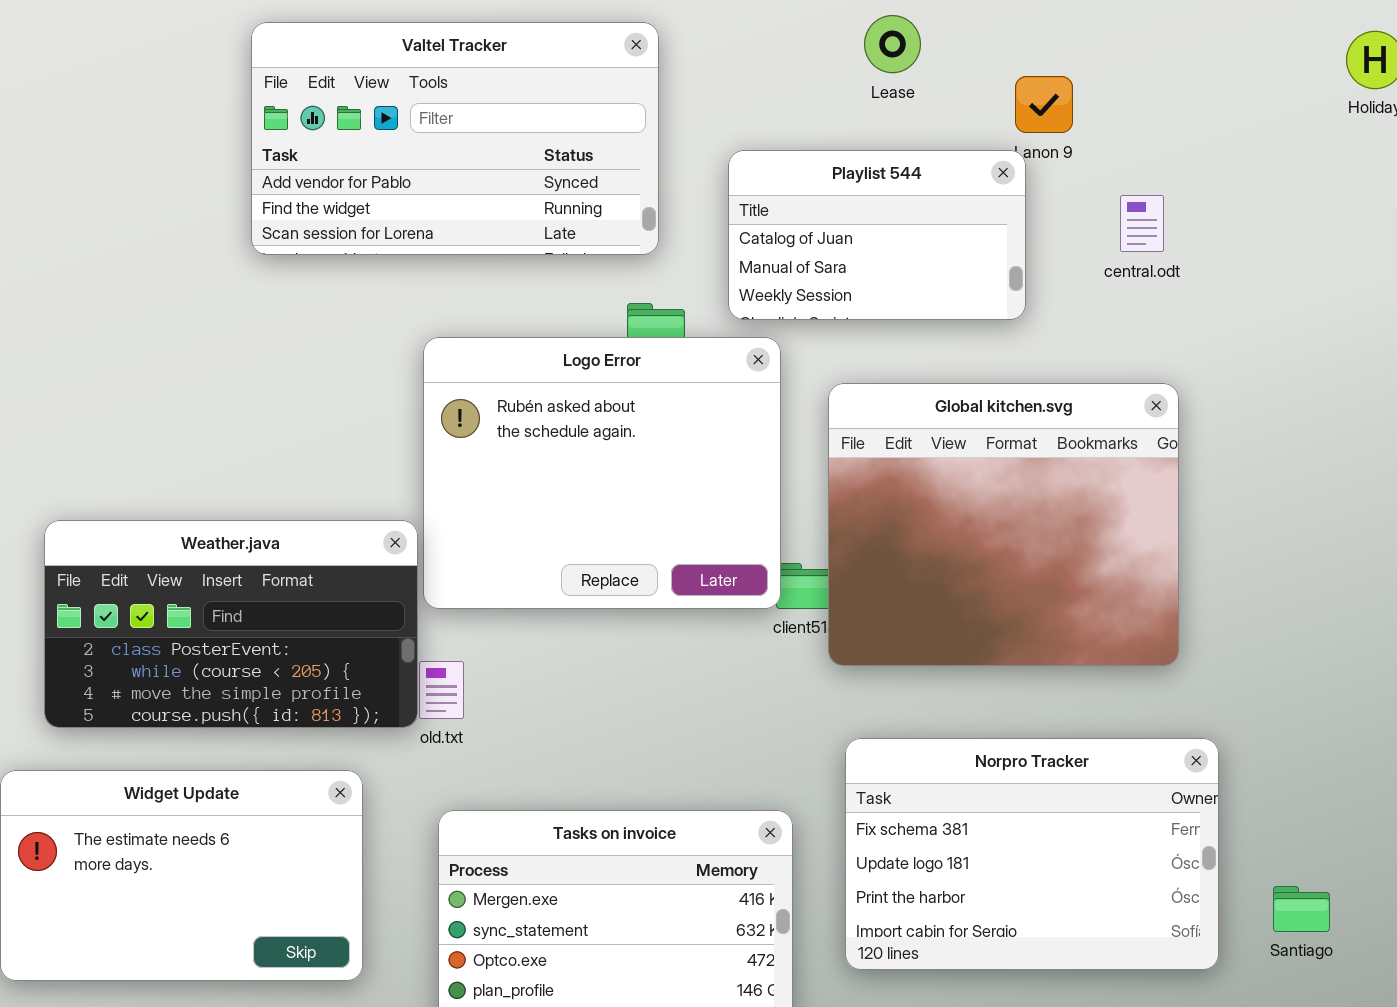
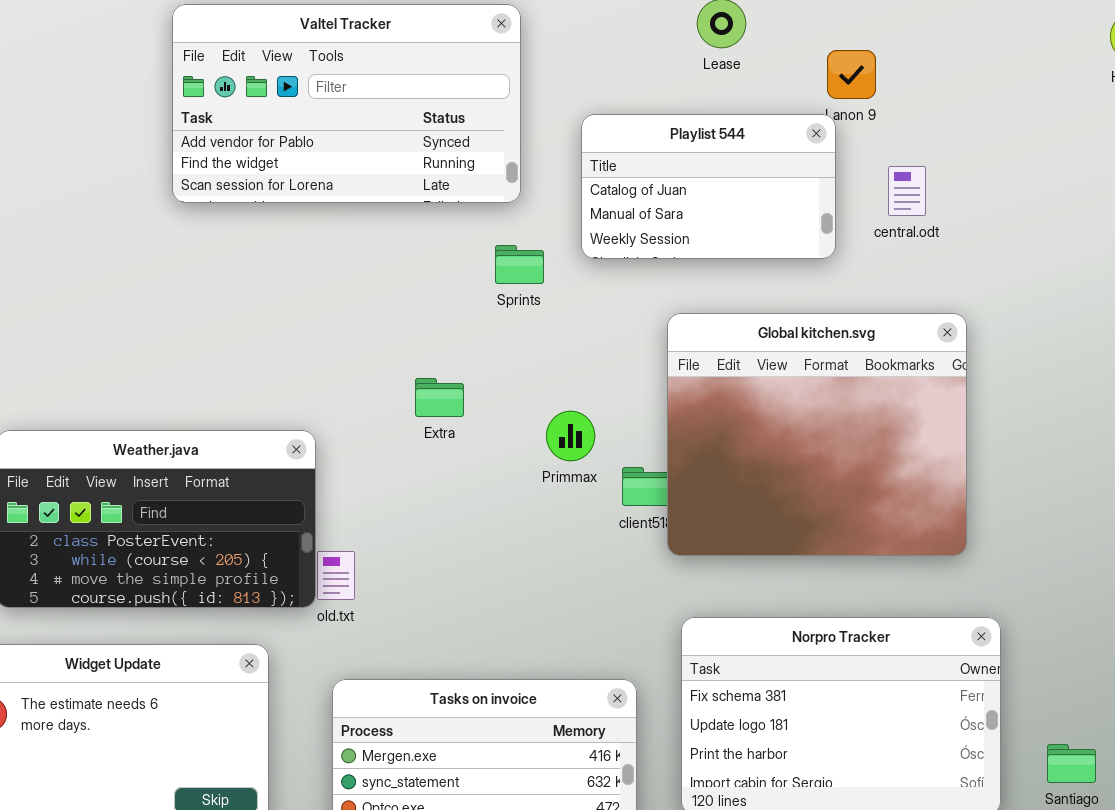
central.odt: [1120,195,1164,252] -> [888,166,926,216], moved
Logo Error: [423,337,781,609] -> none, closed

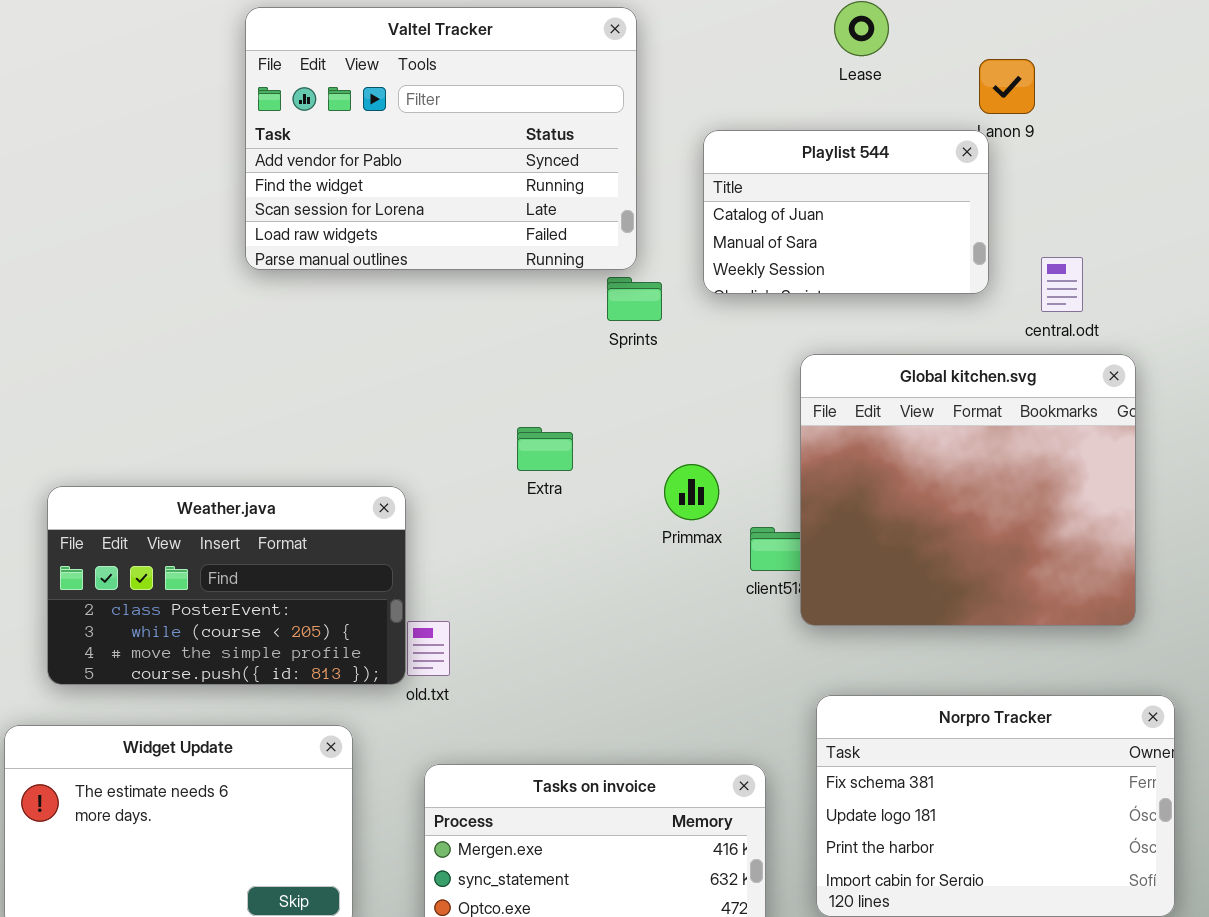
Valtel Tracker: [172,4,521,203] -> [245,7,637,270], resized
central.odt: [888,166,926,216] -> [1041,257,1083,312], moved

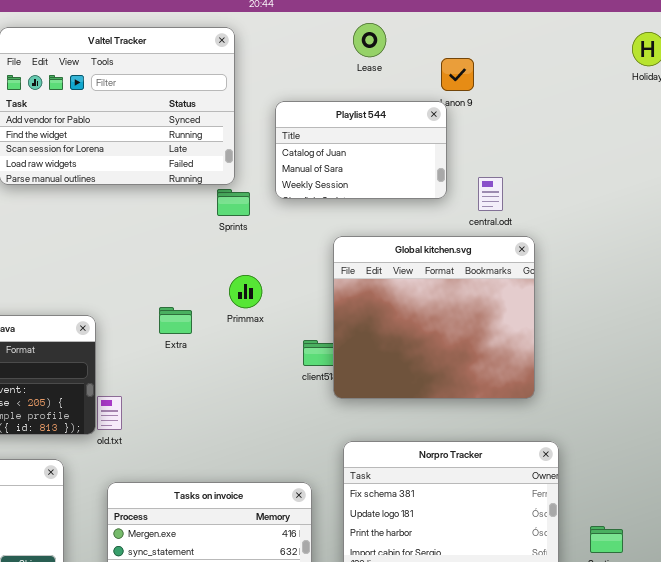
Extra: [517,427,573,471] -> [159,307,192,334], moved
Primmax: [664,464,719,520] -> [229,275,262,308], moved

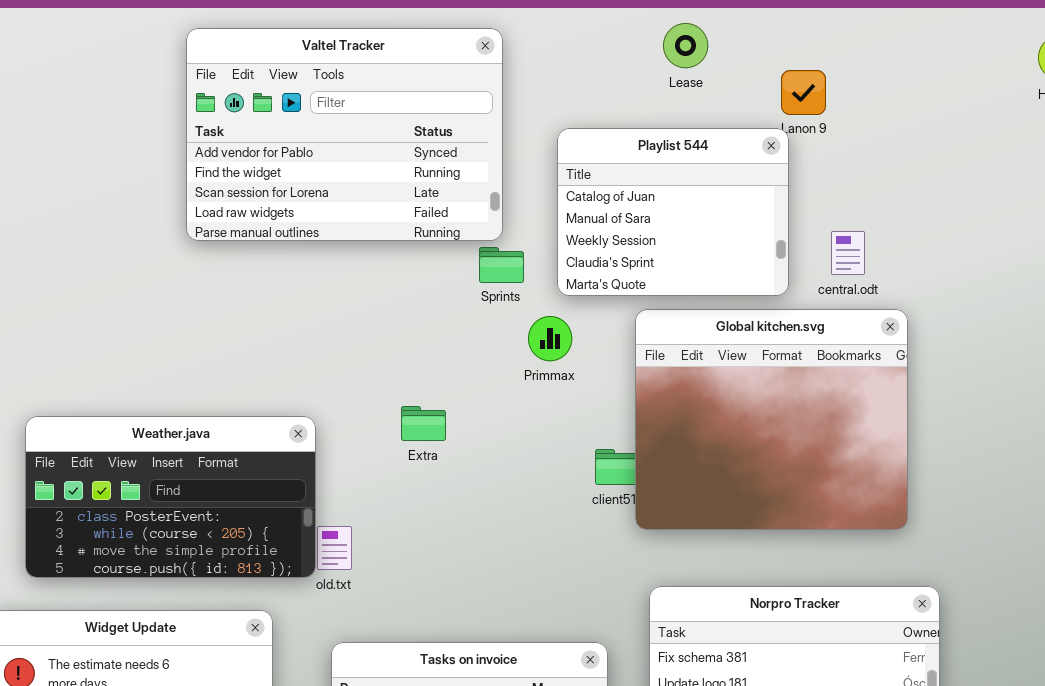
Playlist 544: [275,101,447,199] -> [557,128,789,296], resized
Primmax: [229,275,262,308] -> [528,316,572,361], moved

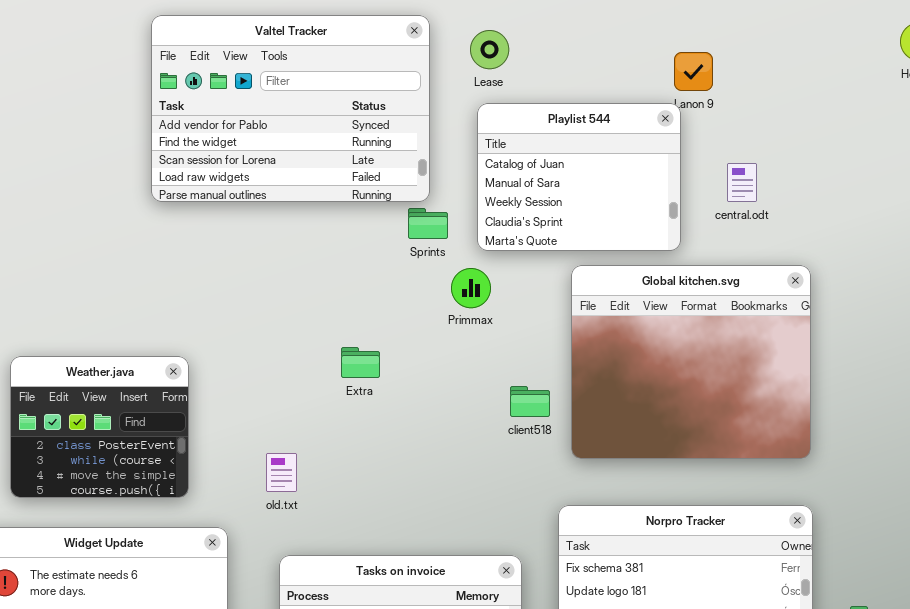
Lease: [663,23,708,68] -> [470,30,509,69], moved
central.odt: [831,231,865,275] -> [727,163,757,202], moved
Global kitchen.svg: [635,309,908,530] -> [571,265,811,459], moved
Weather.java: [25,416,316,578] -> [10,356,189,498], resized

